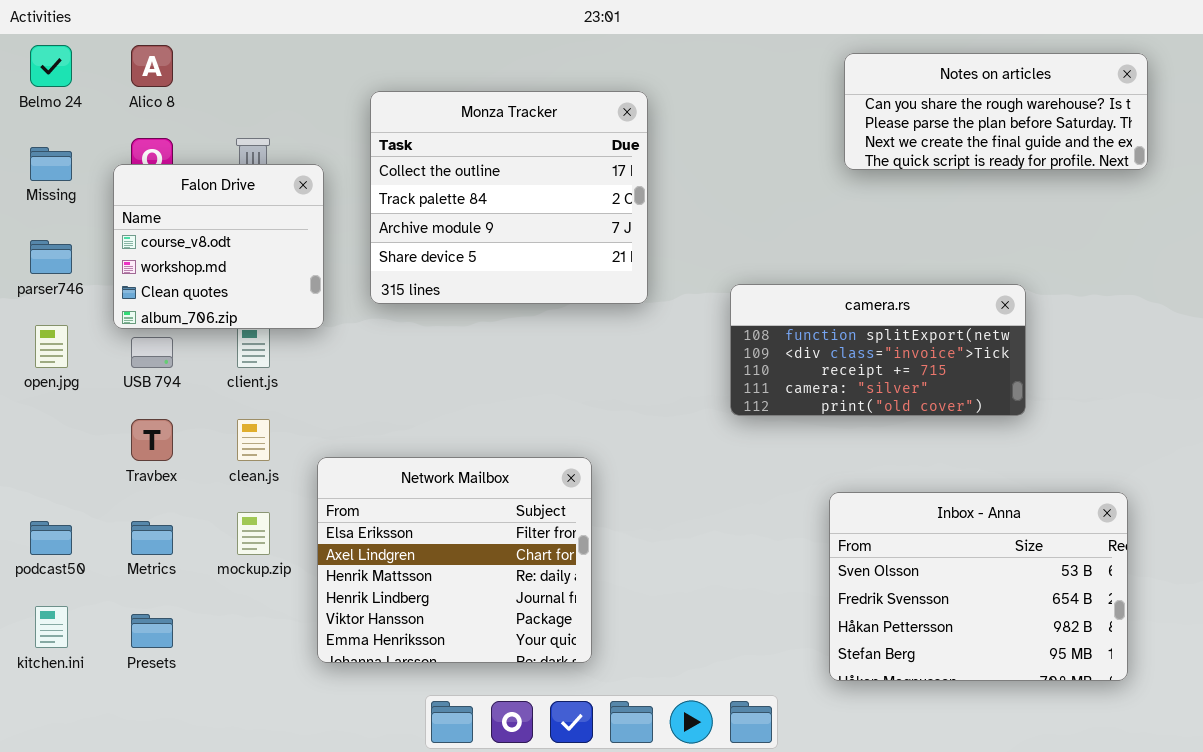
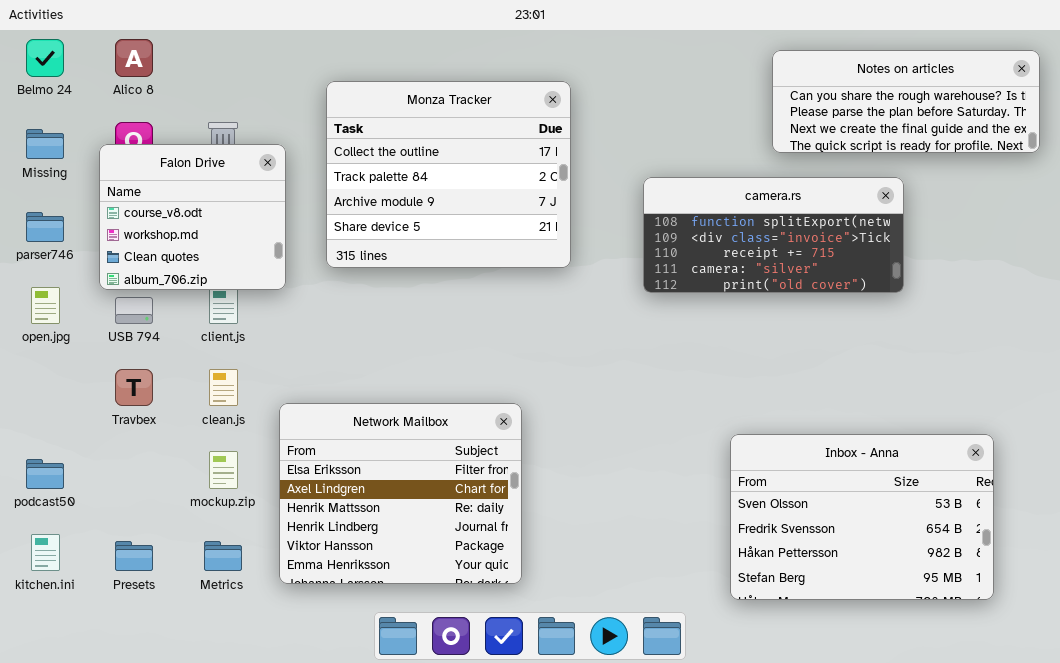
Notes on articles: [844,53,1148,170] -> [772,50,1040,153], moved
camera.rs: [730,284,1026,416] -> [643,177,904,293], moved
Metrics: [131,521,173,555] -> [204,541,242,571], moved

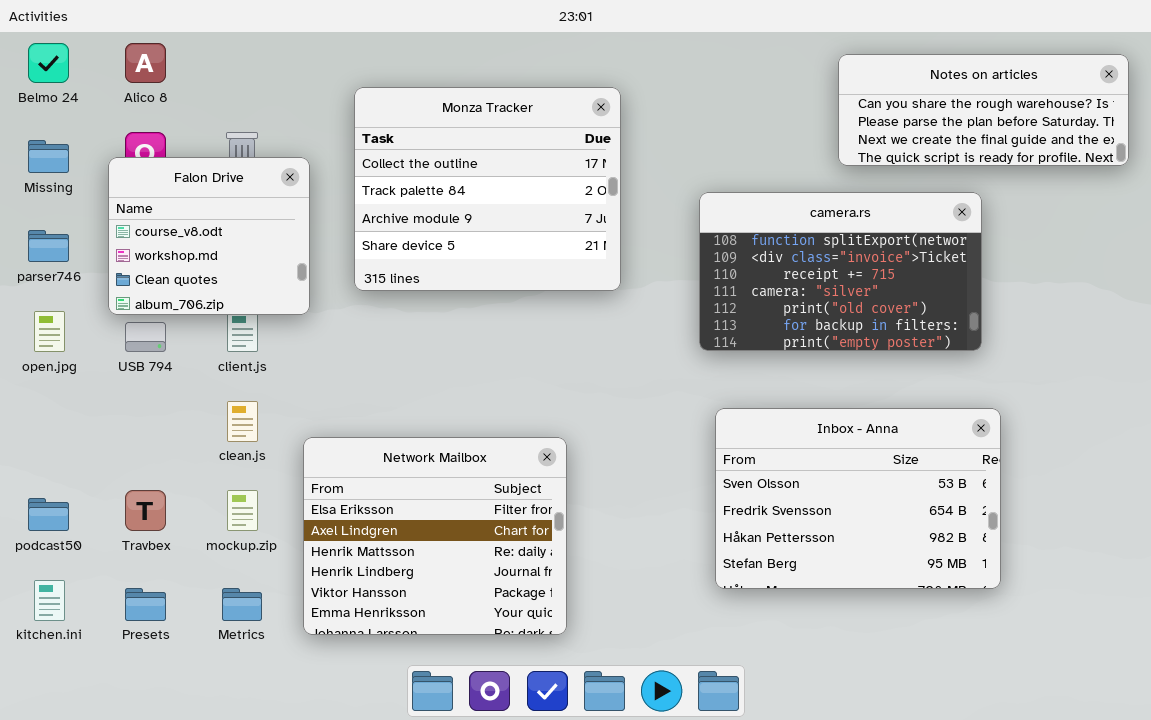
camera.rs: [643,177,904,293] -> [699,192,982,351], resized
Travbex: [115,369,153,406] -> [125,490,166,531], moved
Inbox - Anna: [730,434,994,600] -> [715,408,1001,589], moved

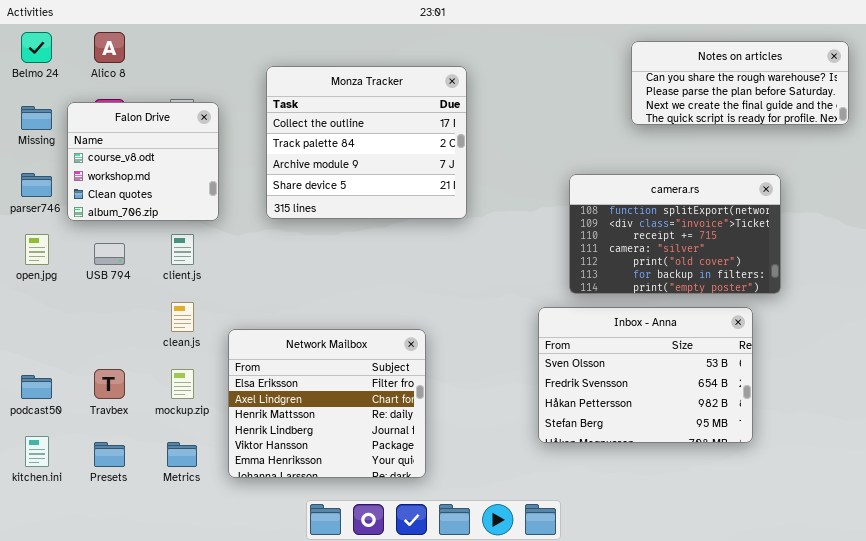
Falon Drive: [108,157,310,315] -> [67,102,219,221], moved
camera.rs: [699,192,982,351] -> [569,174,781,294], moved

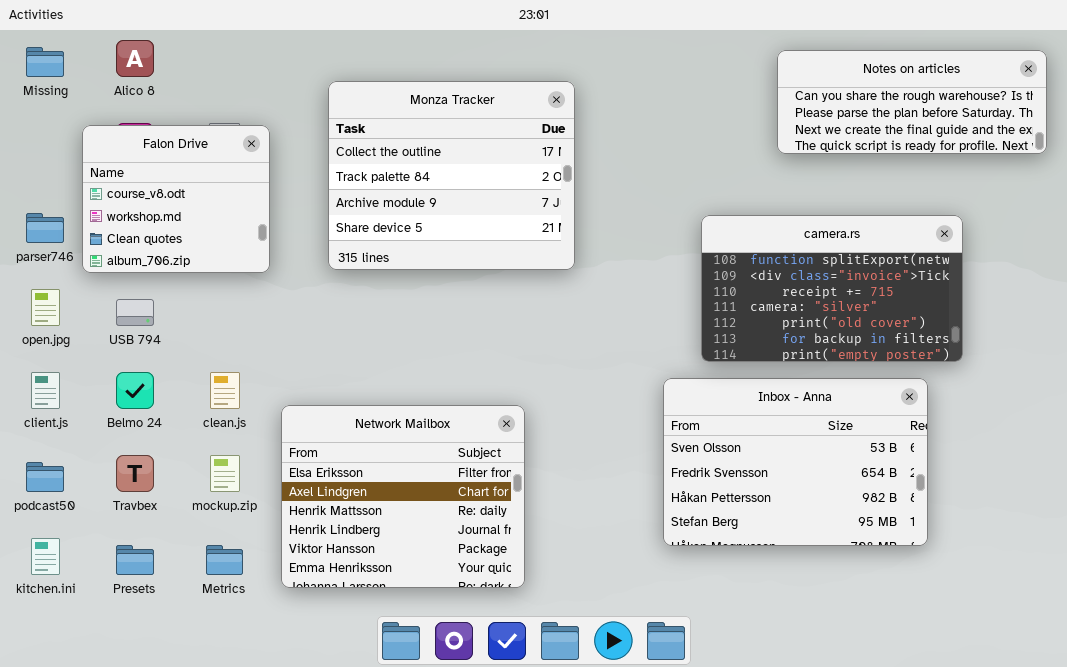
Belmo 24: [21,32,52,63] -> [116,372,154,409], moved
Missing: [21,106,52,130] -> [26,47,64,77], moved
client.js: [171,234,194,265] -> [31,372,60,409], moved

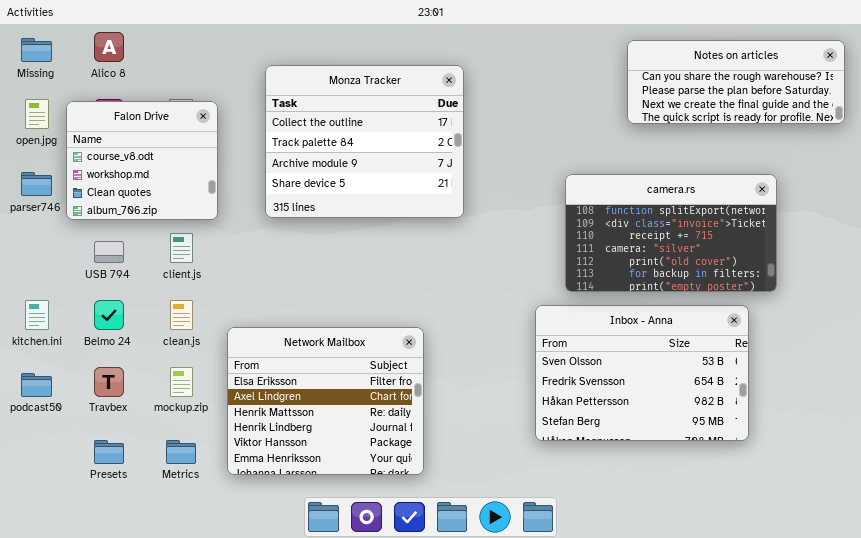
open.jpg: [31,289,60,326] -> [25,99,49,129], moved
client.js: [31,372,60,409] -> [170,233,193,263], moved
kitchen.ini: [31,538,60,575] -> [25,300,49,330], moved

